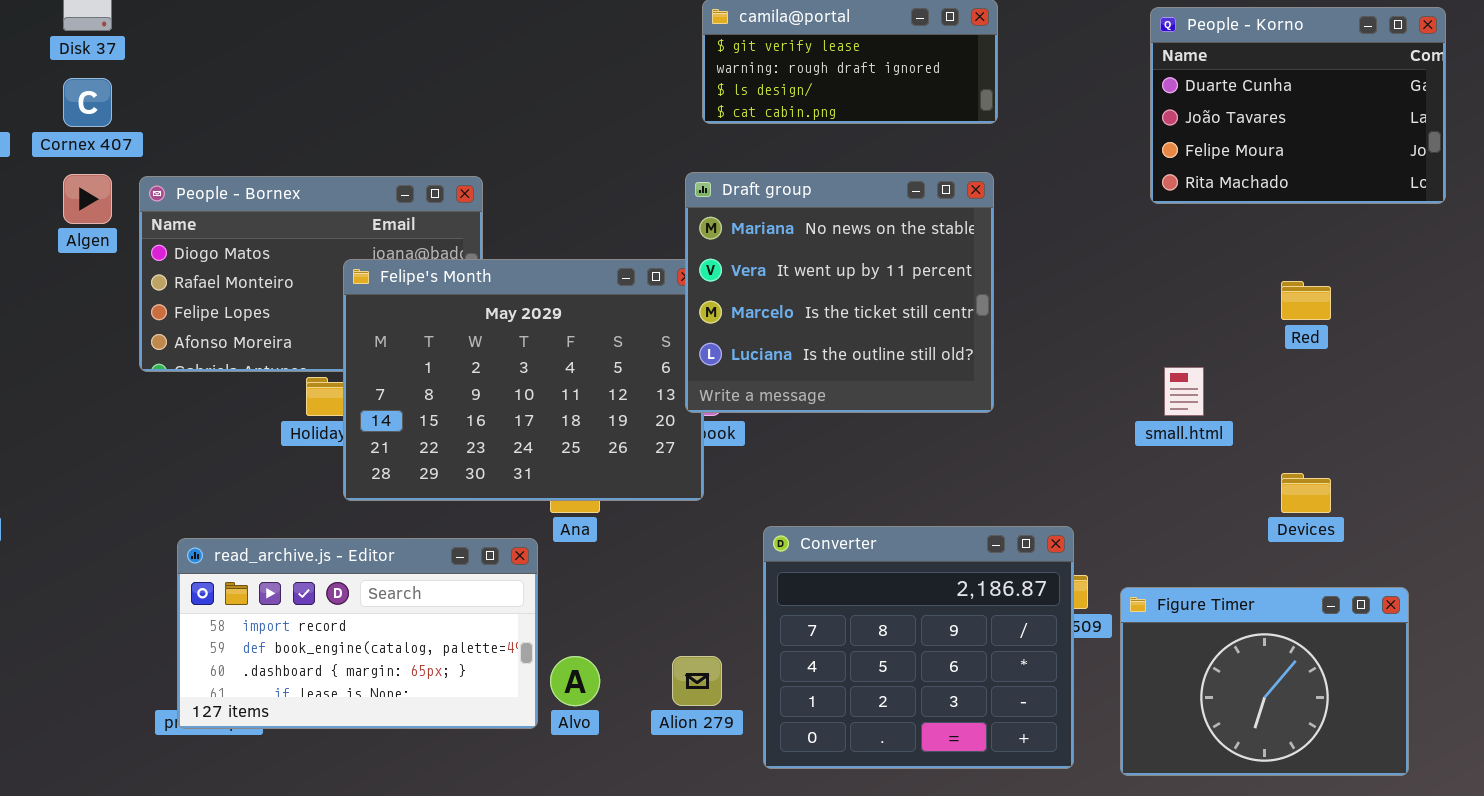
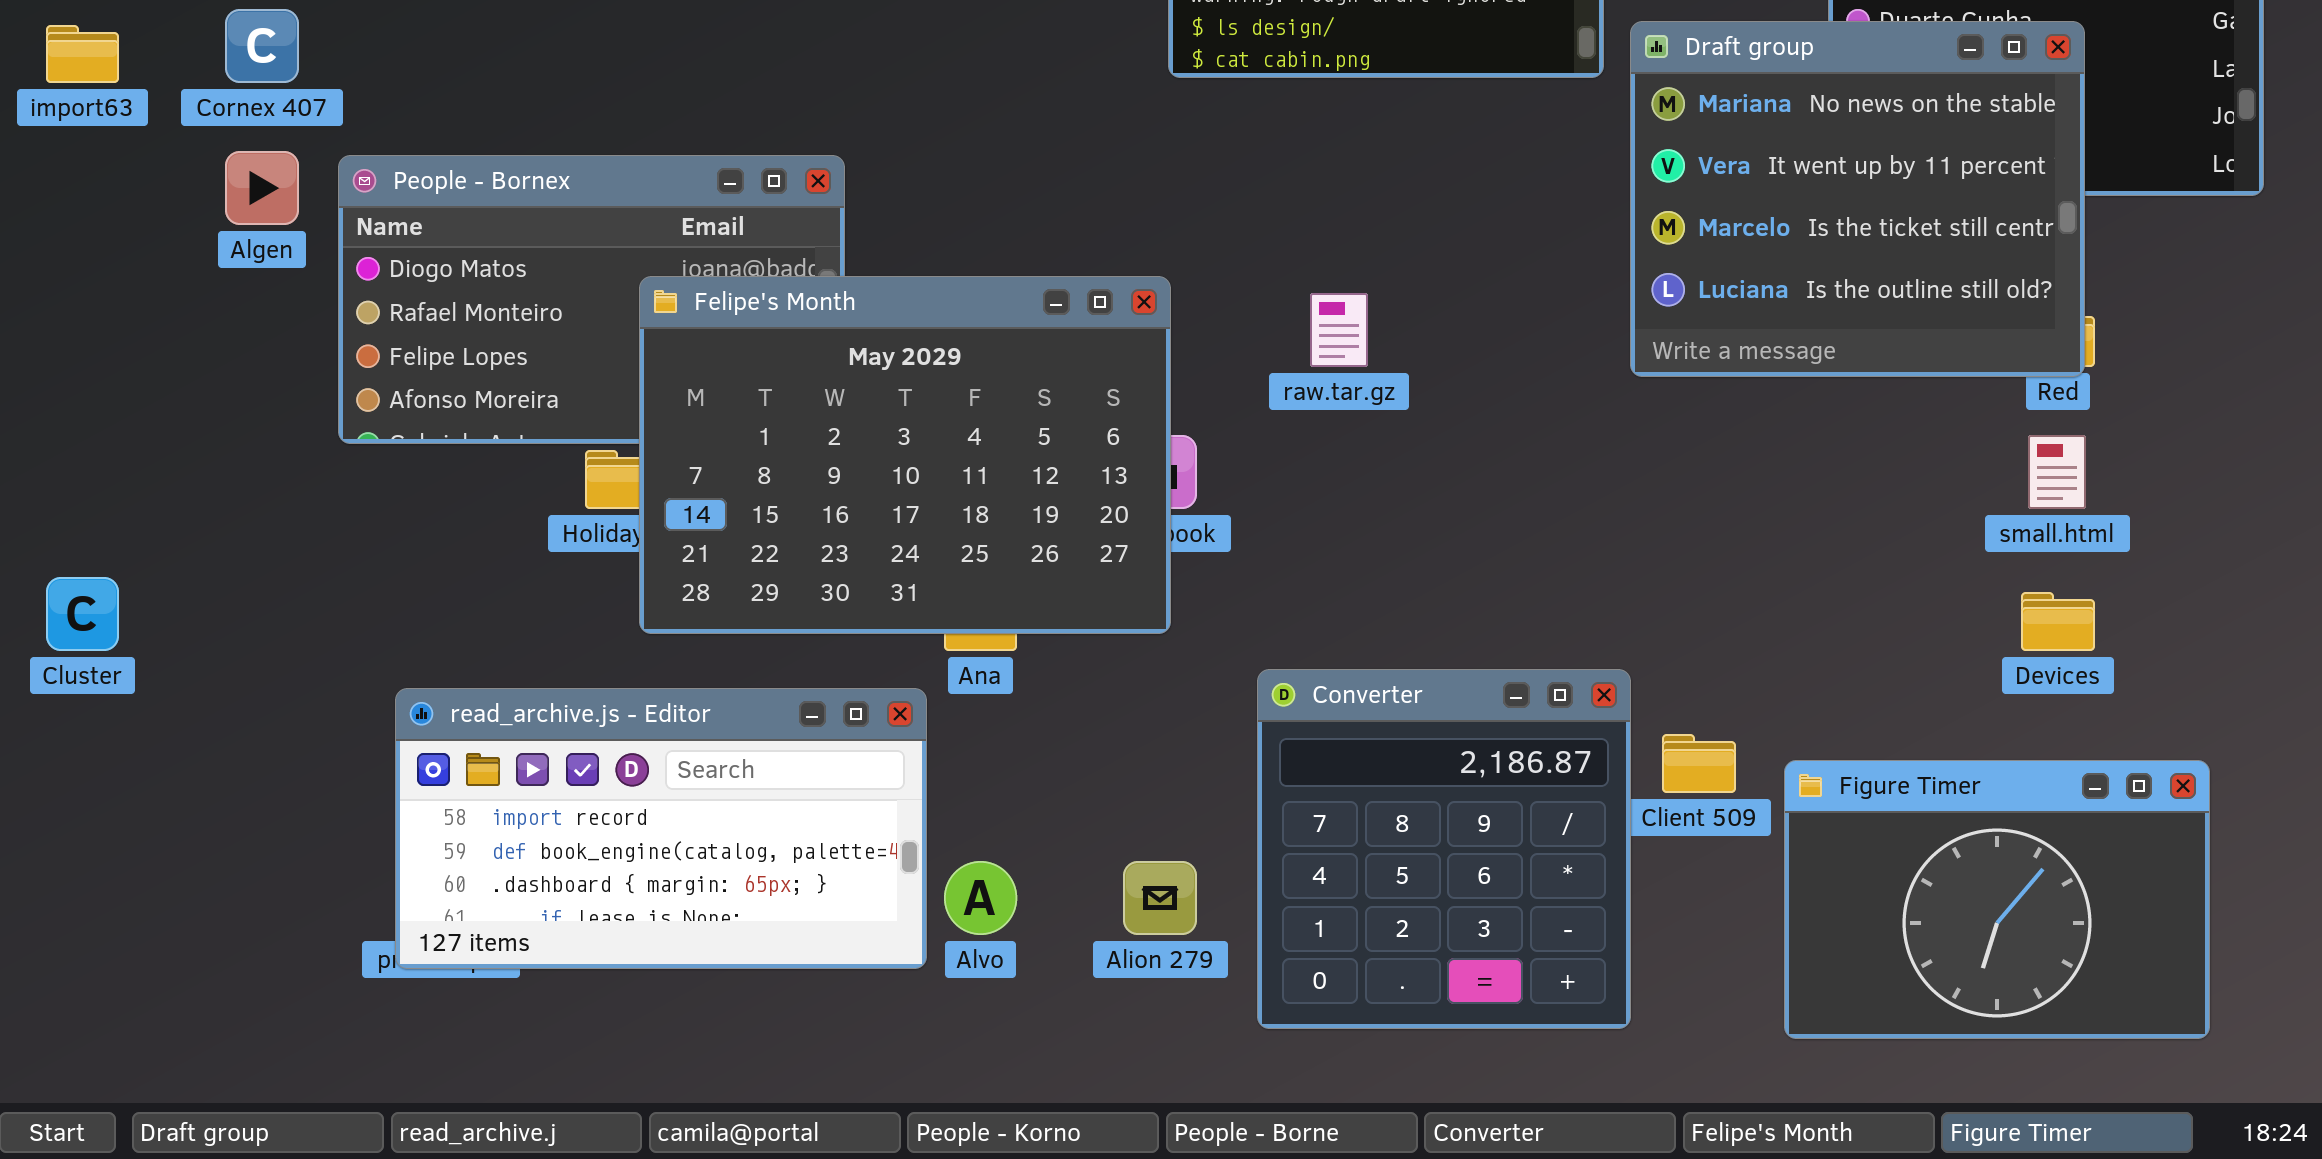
Draft group: [685,172,994,413] -> [1630,21,2085,377], moved
small.html: [1164,367,1204,416] -> [2028,435,2086,509], moved
Converter: [763,526,1074,769] -> [1257,669,1631,1029], resized

